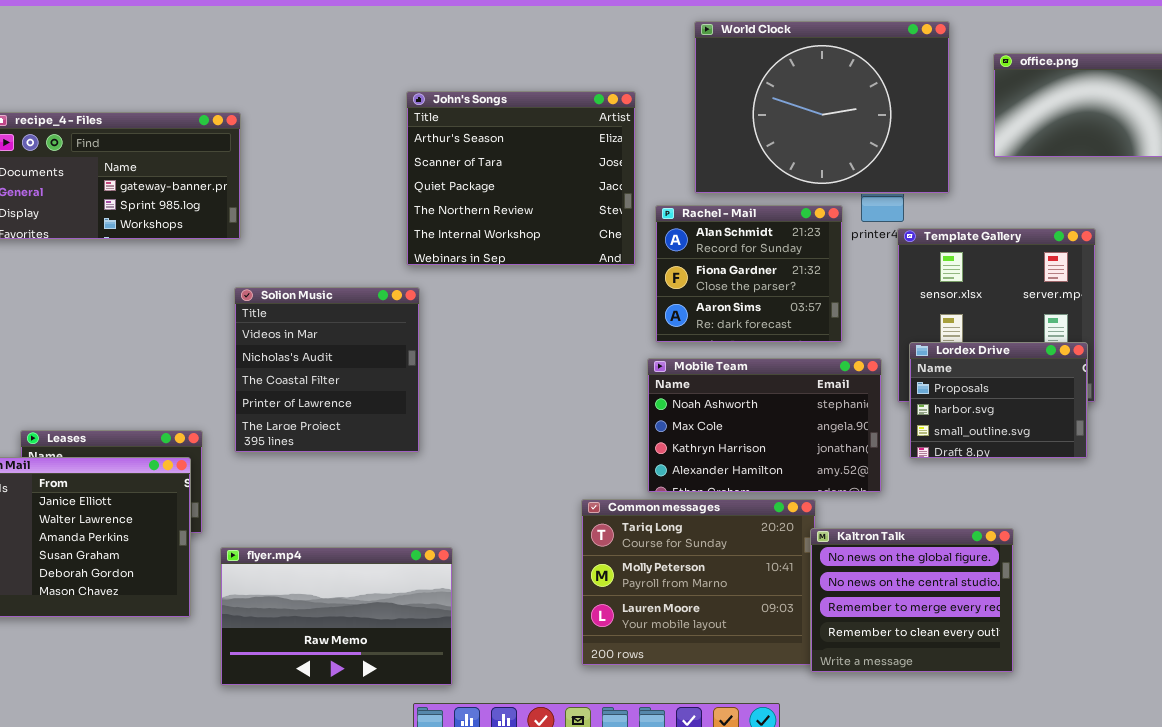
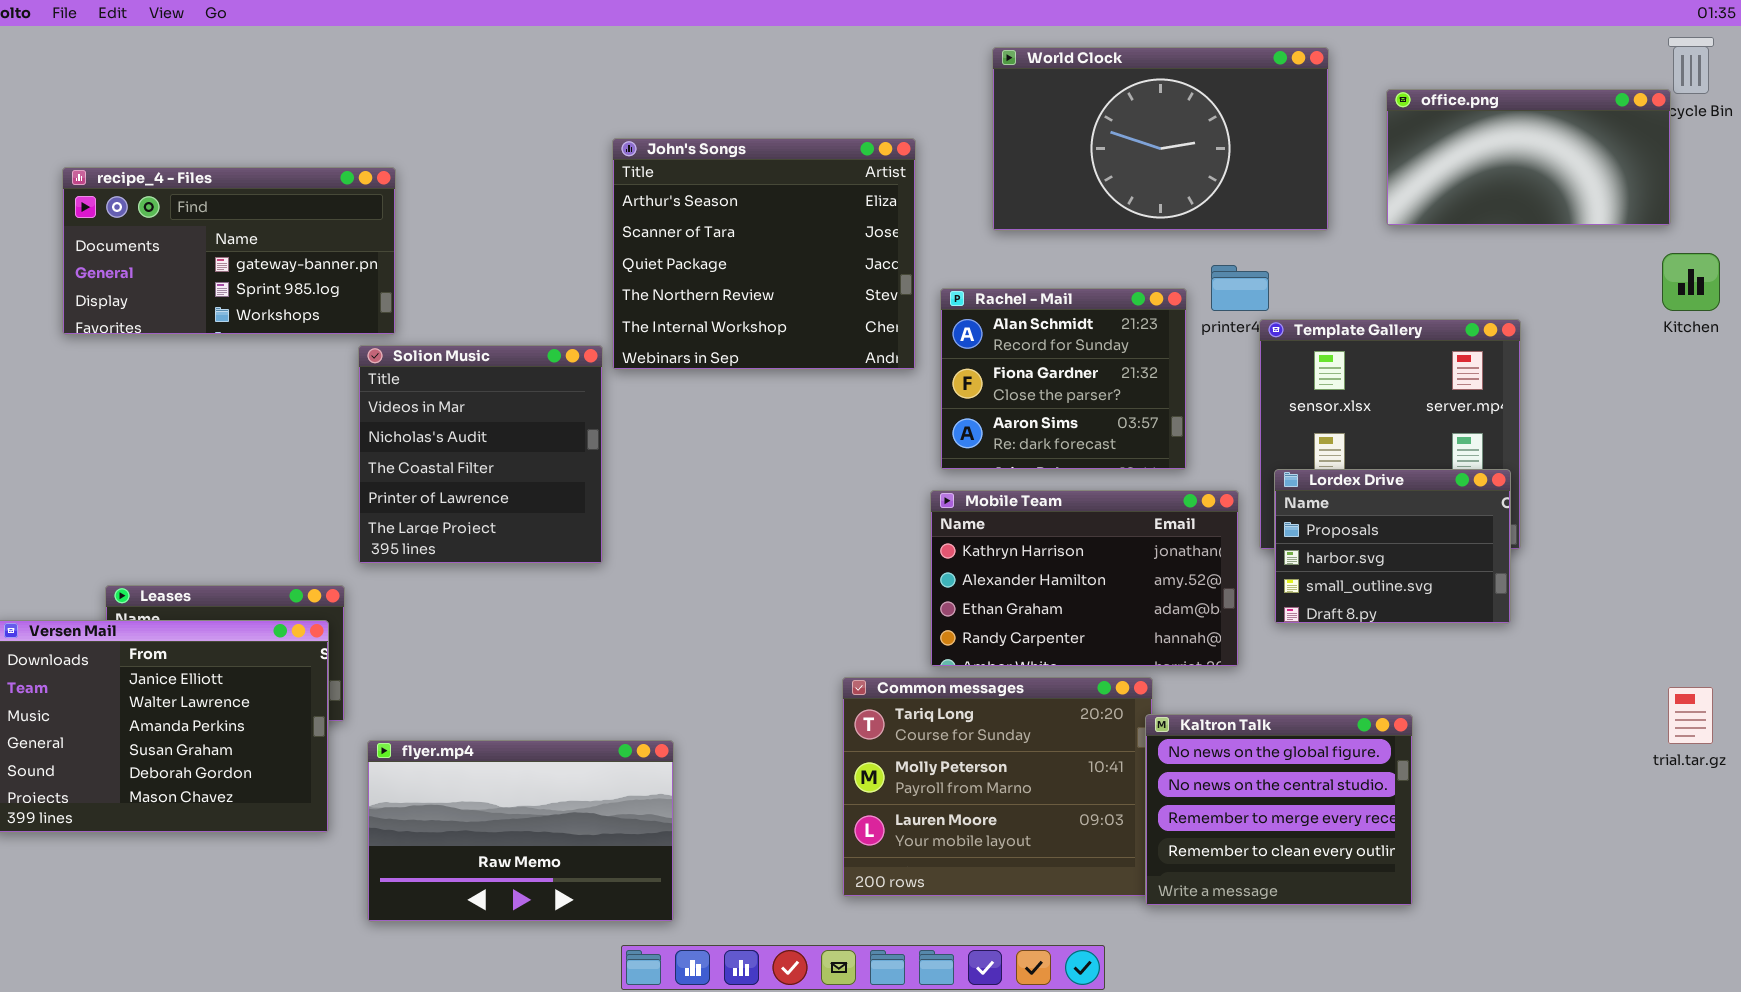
World Clock: [694,21,950,194] -> [992,47,1329,231], resized
Solion Music: [234,287,420,453] -> [358,345,603,564], moved
Mobile Team: [647,358,882,493] -> [930,490,1239,667], scrolled down 2 rows

